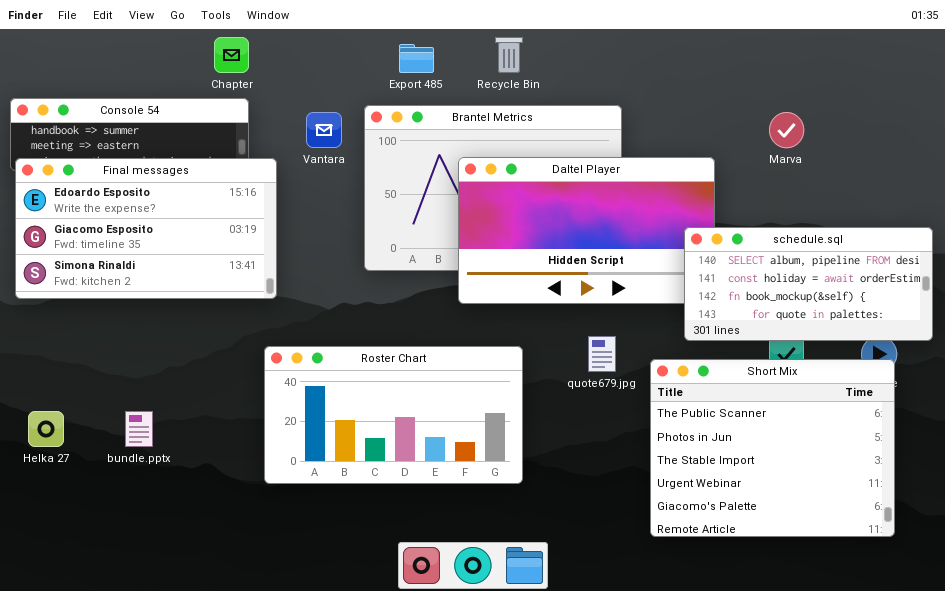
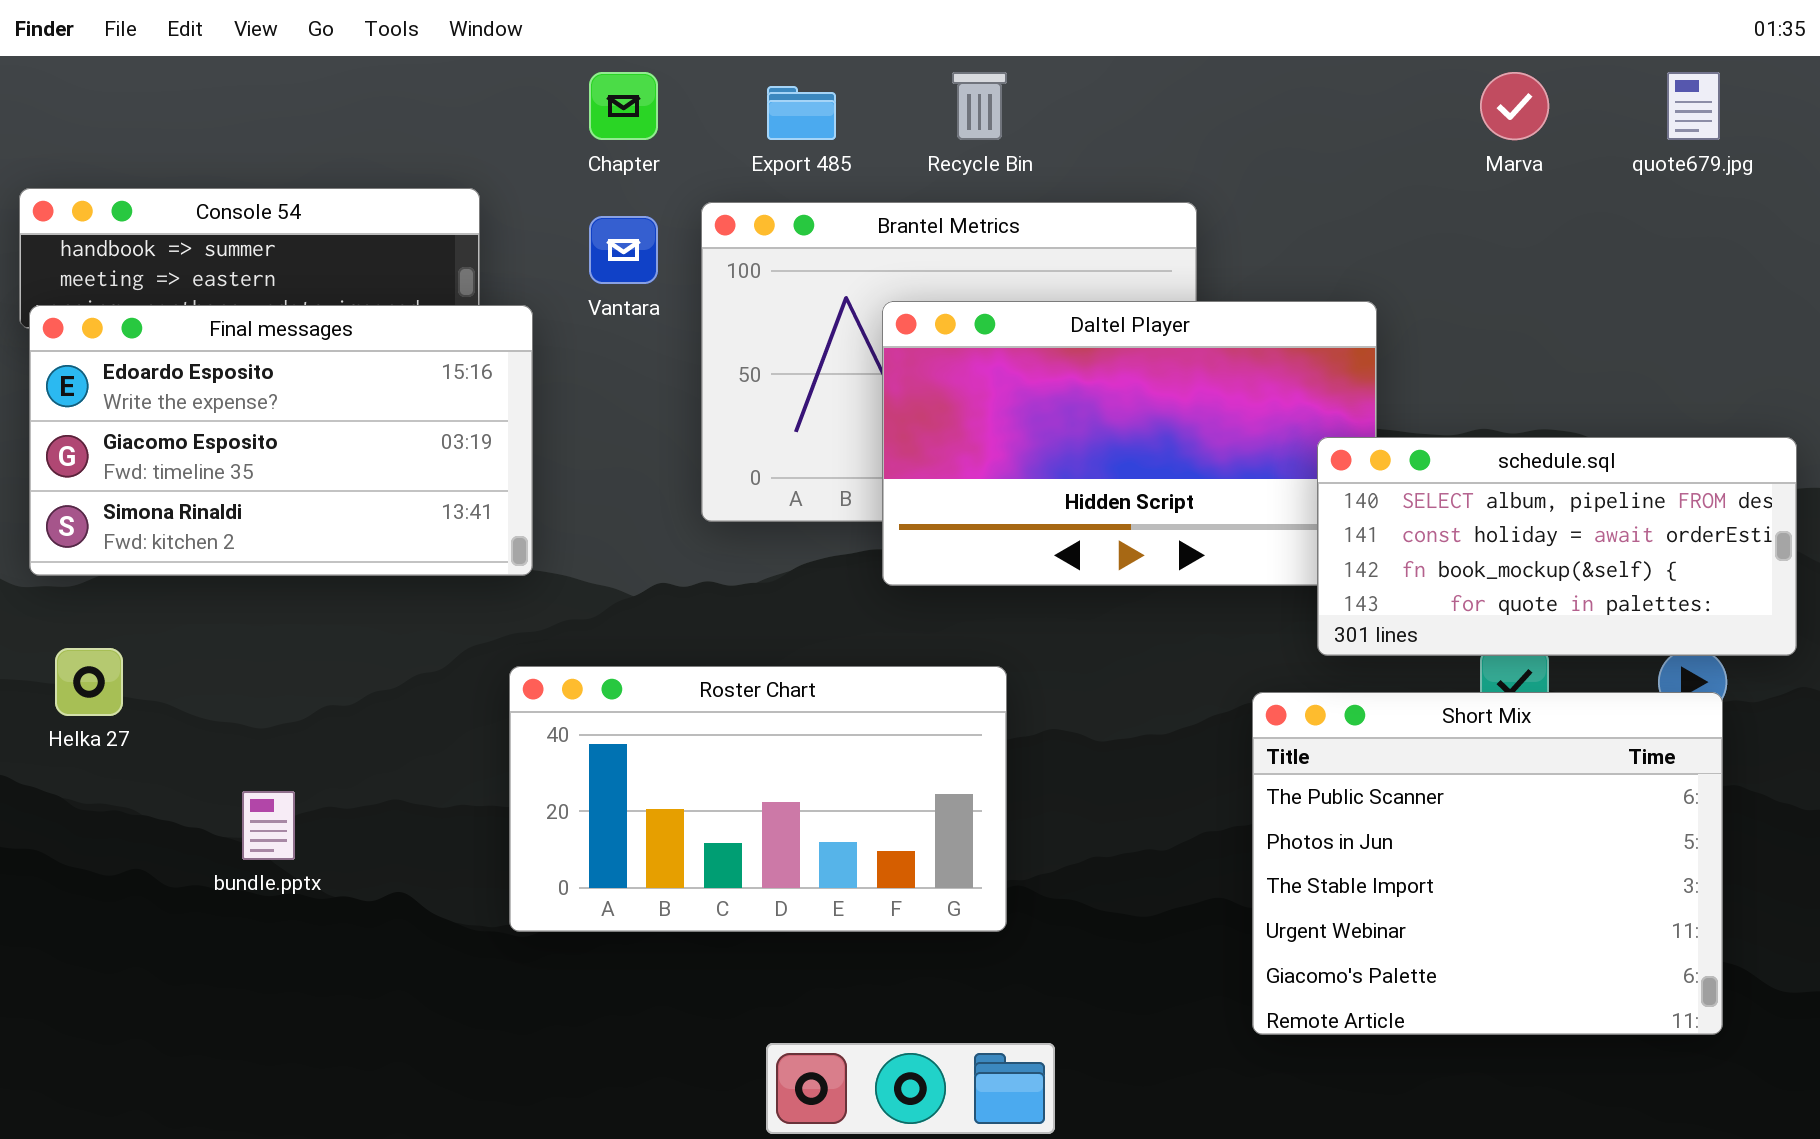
Chapter: [214,37,249,73] -> [589,72,658,140], moved
Marva: [769,112,804,148] -> [1480,72,1549,140], moved
quote679.jpg: [588,336,616,372] -> [1667,72,1720,140], moved
Helka 27: [28,411,64,447] -> [55,648,123,716], moved

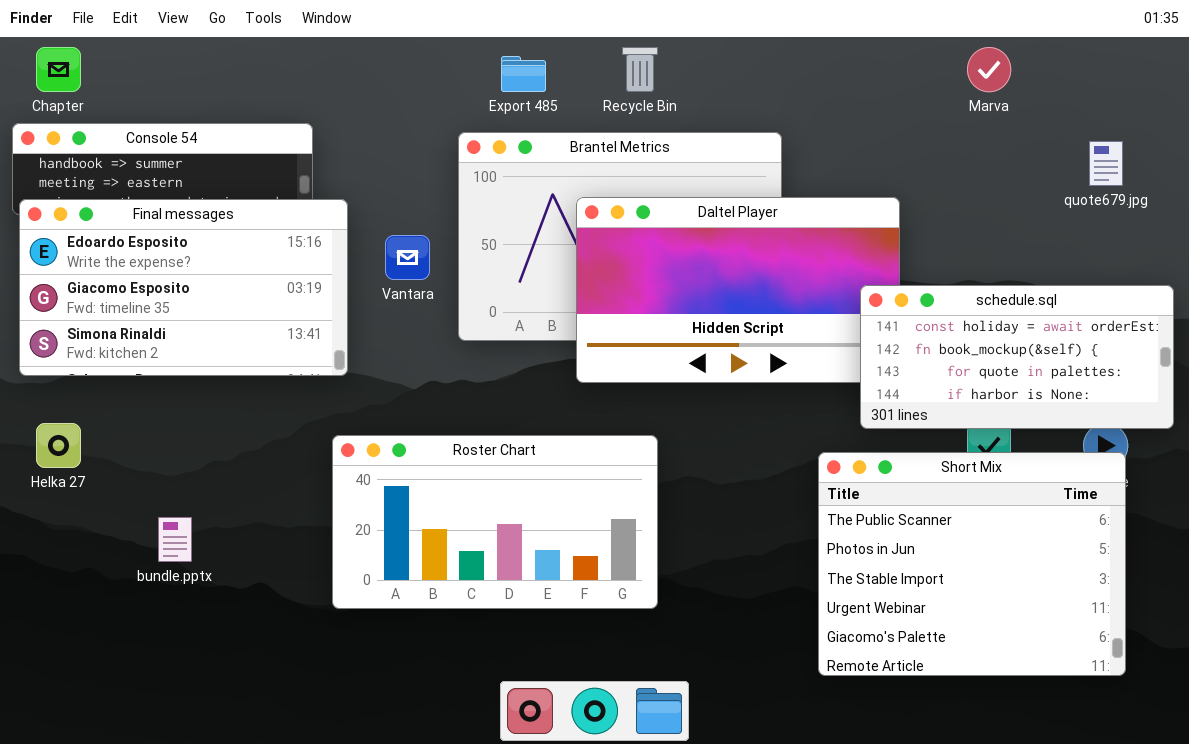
Chapter: [589,72,658,140] -> [36,47,81,92], moved
quote679.jpg: [1667,72,1720,140] -> [1089,141,1123,186], moved
Vantara: [589,216,658,284] -> [385,235,430,280], moved
schedule.sql: [1317,437,1797,656] -> [860,285,1174,429], scrolled down 1 row

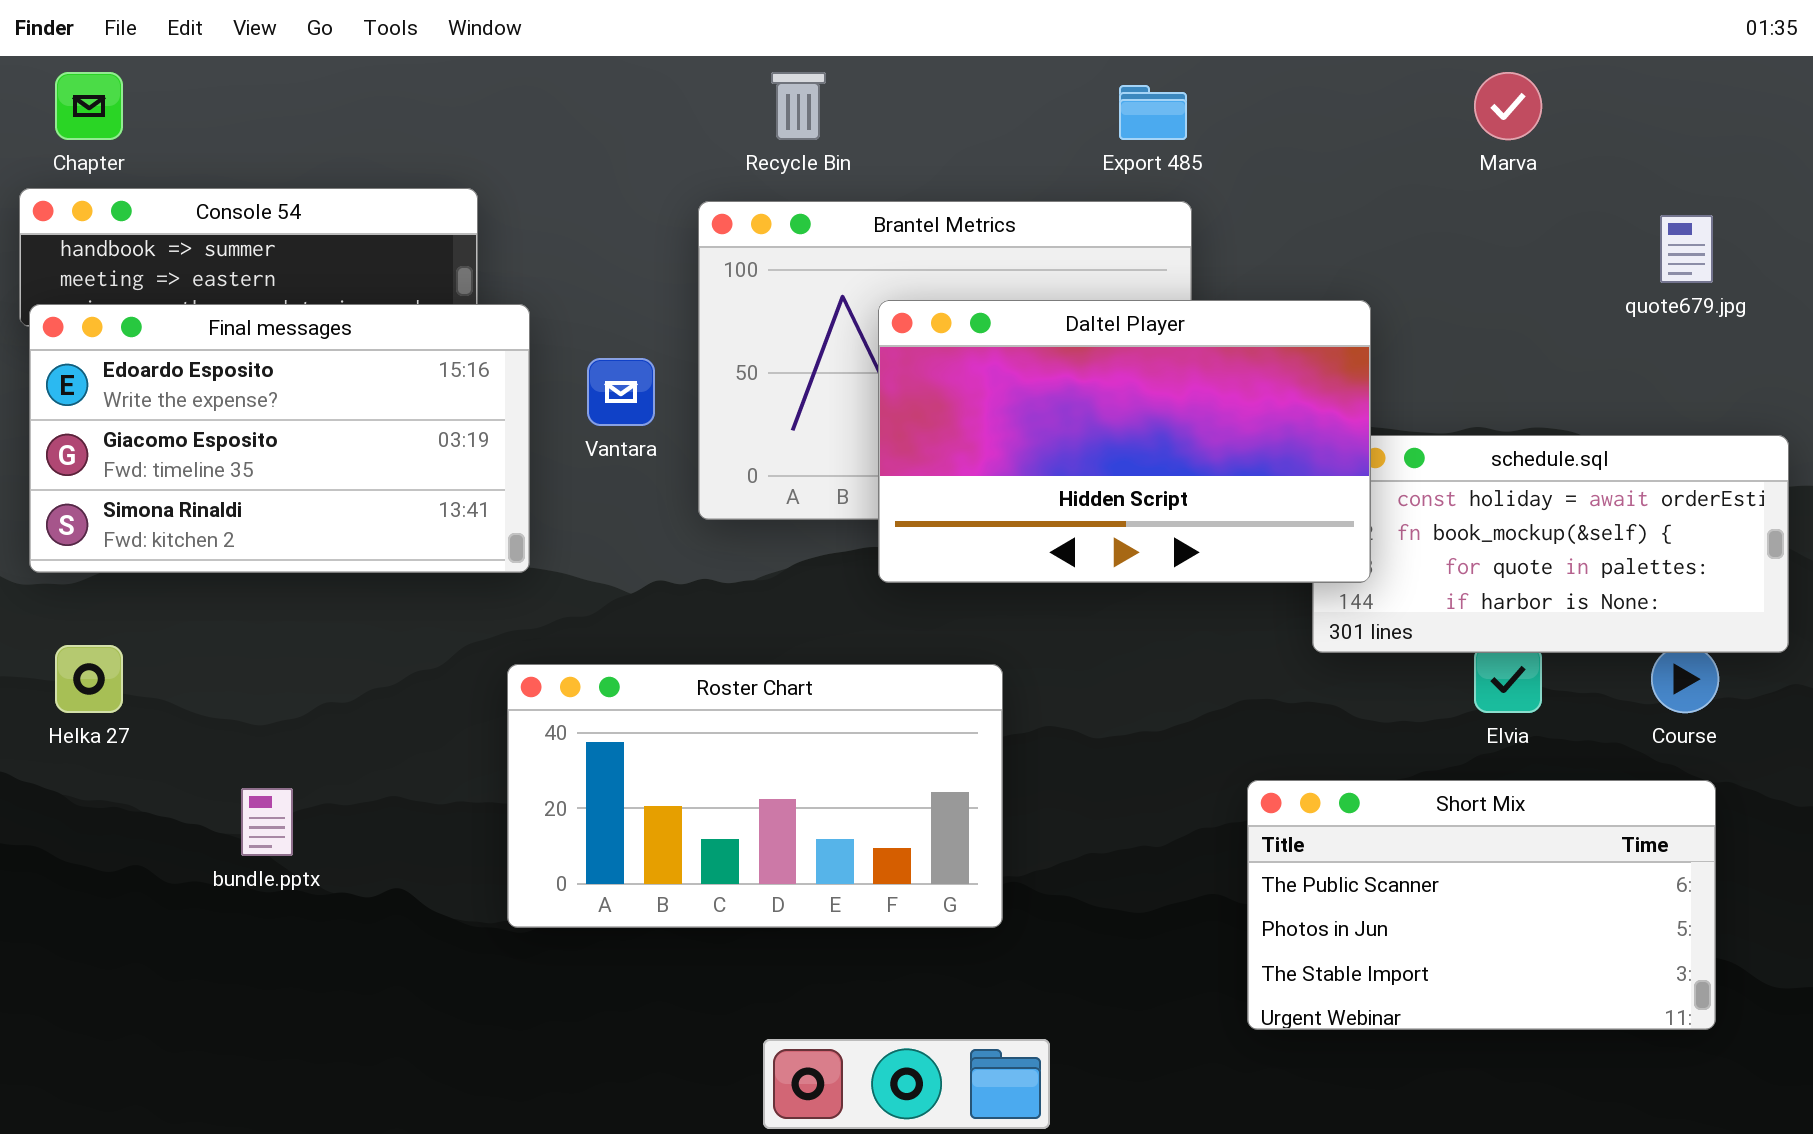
Recycle Bin: [622,47,658,92] -> [771,72,826,140], moved
Export 485: [501,56,546,92] -> [1119,85,1187,140], moved
Daltel Player: [576,197,900,383] -> [878,300,1371,583], raised
Short Mix: [818,452,1126,676] -> [1247,780,1716,1030], resized

